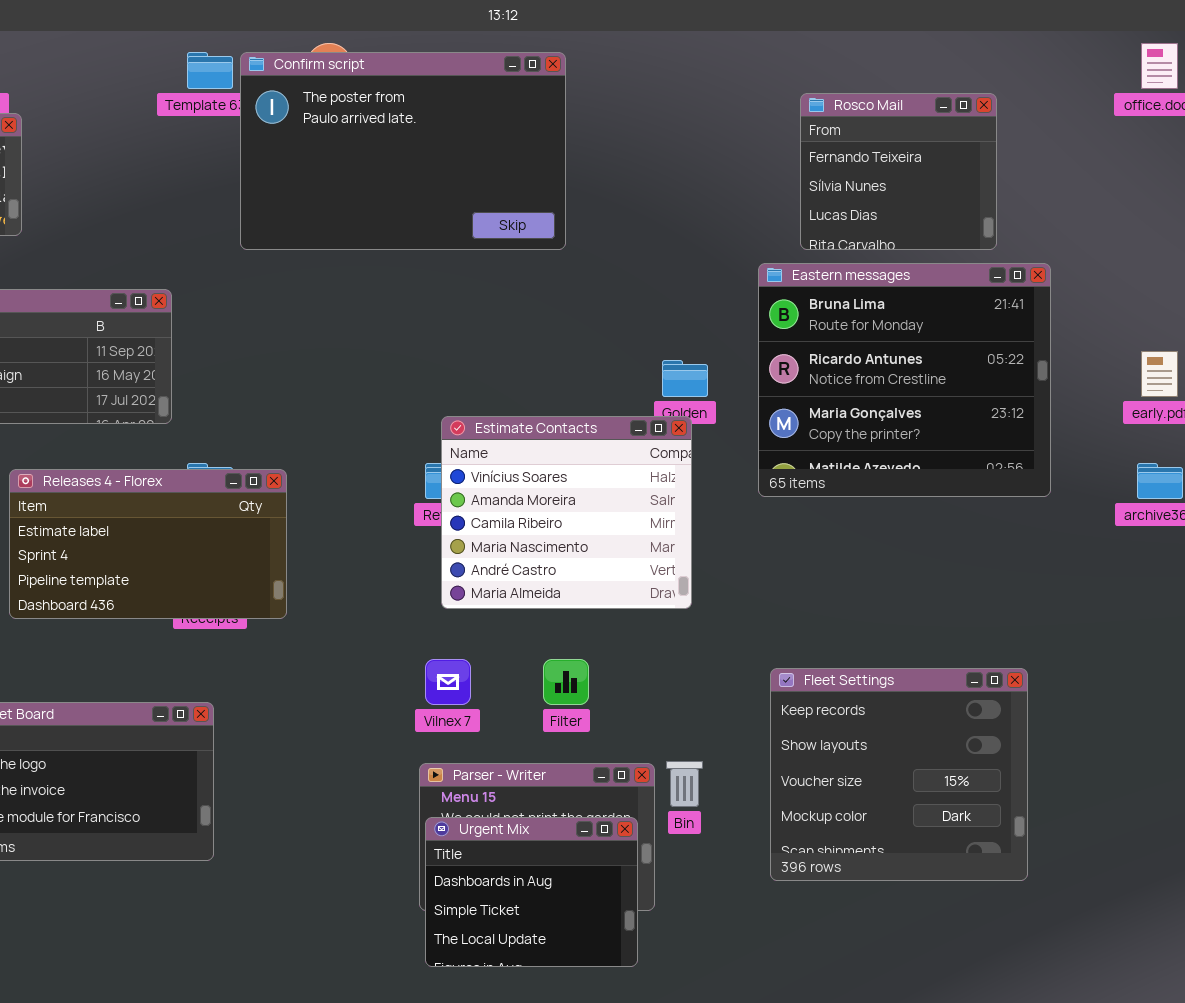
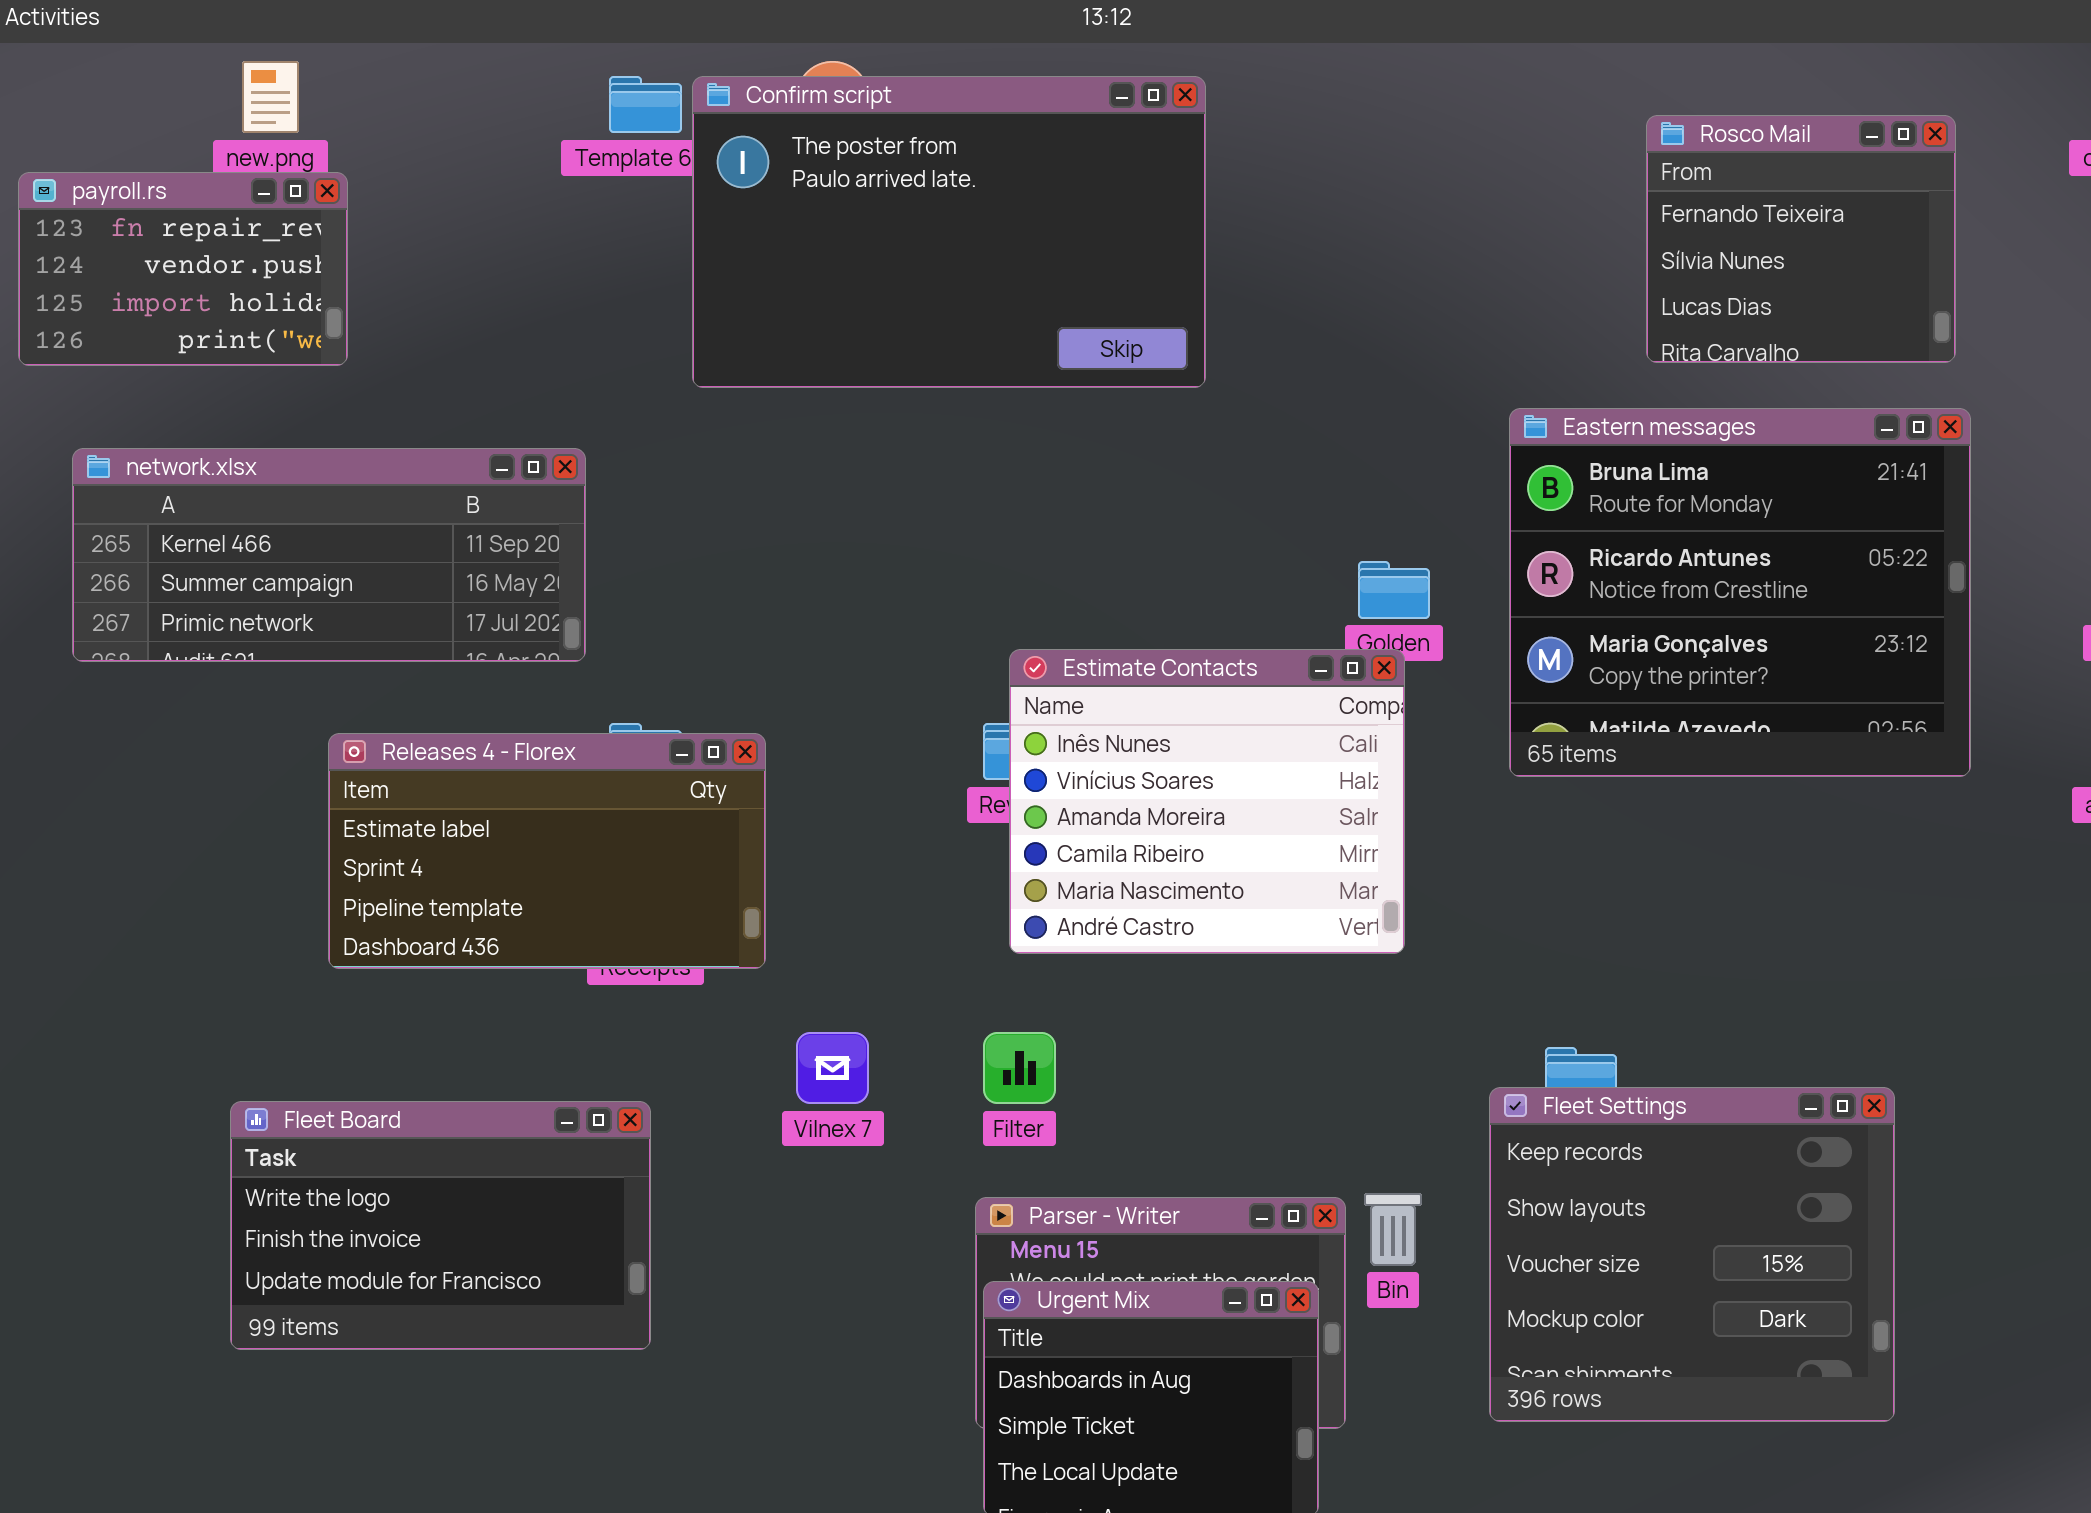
Rosco Mail: [800,93,997,250] -> [1646,115,1956,363], moved
Estimate Contacts: [441,416,692,609] -> [1009,649,1405,954], scrolled up 1 row
Vilnex 7: [425,659,471,705] -> [796,1032,869,1104], moved
Filter: [543,659,589,705] -> [983,1032,1056,1104], moved
Fleet Settings: [770,668,1028,881] -> [1489,1087,1895,1422], moved

